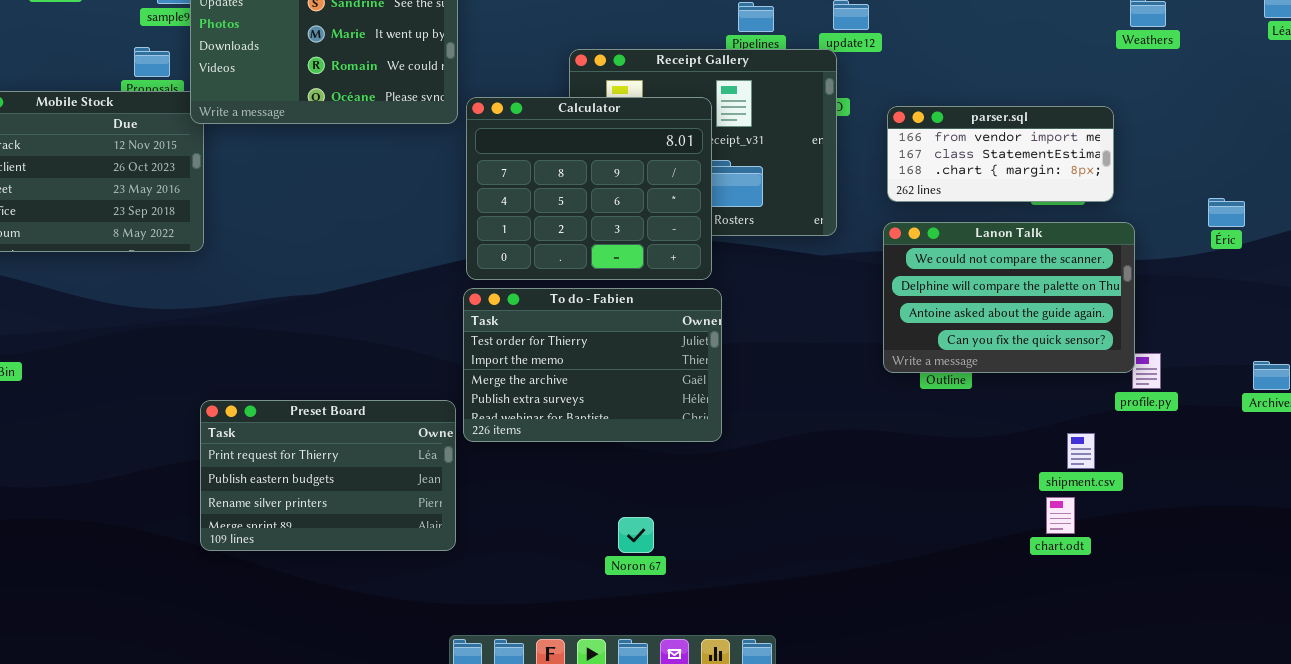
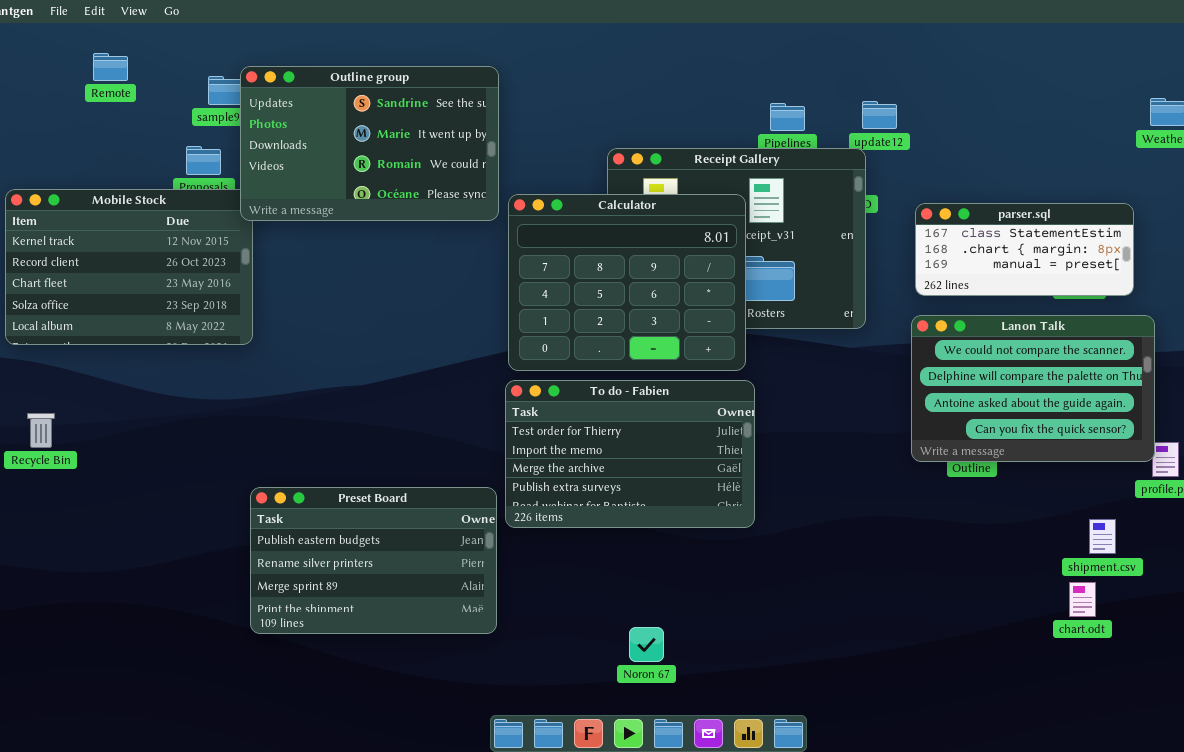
parser.sql: [887,106,1114,202] -> [915,203,1134,296], scrolled down 1 row
Preset Board: [200,400,456,551] -> [250,487,497,634], scrolled down 1 row
Noron 67: [618,517,654,553] -> [629,627,664,662], moved

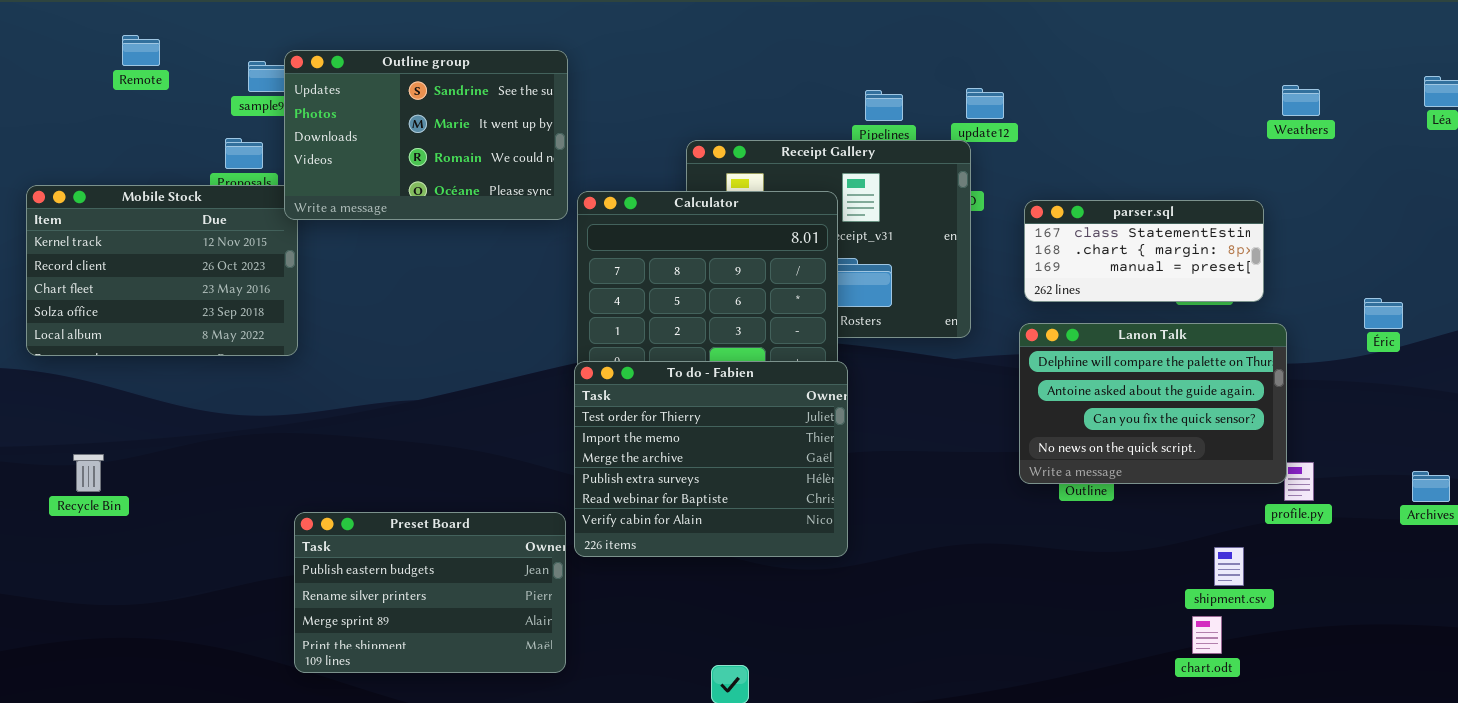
Lanon Talk: [911,315,1155,462] -> [1019,323,1287,484], scrolled down 1 row
To do - Fabien: [505,380,755,528] -> [574,361,848,557], resized
Recycle Bin: [27,413,55,448] -> [73,454,104,492], moved

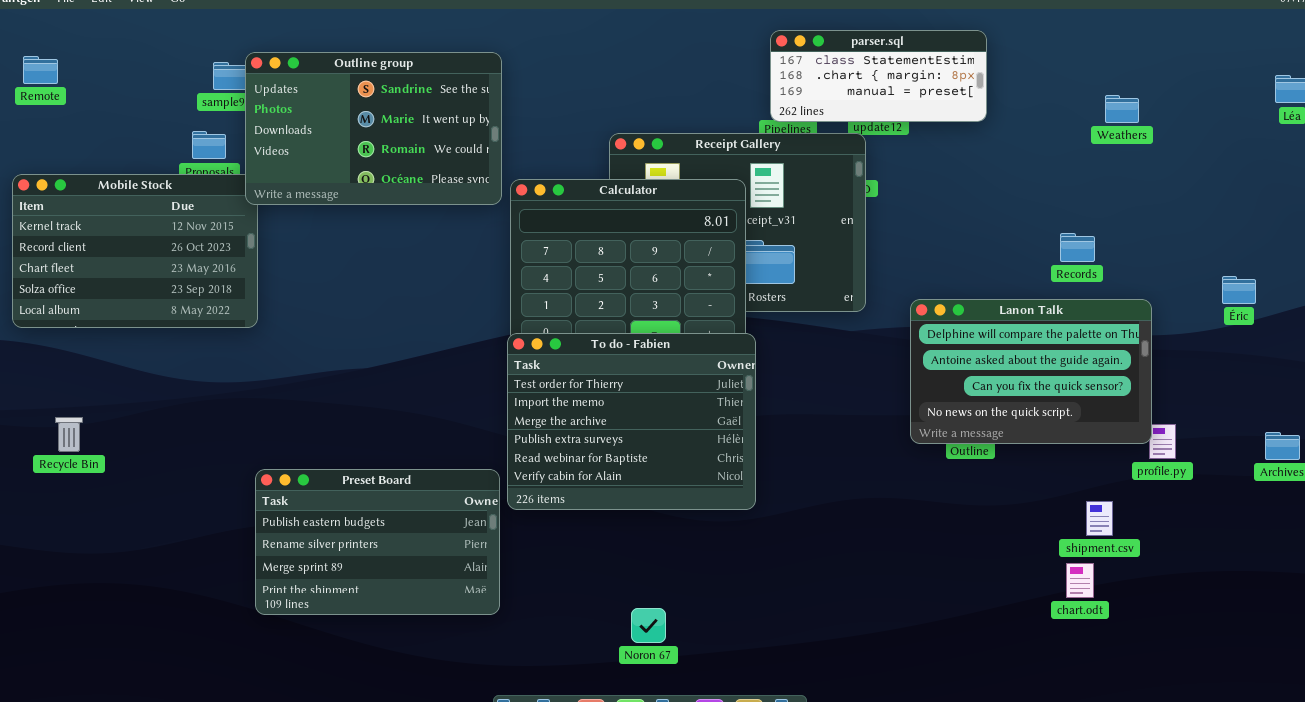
Remote: [122,35,160,66] -> [23,56,58,84], moved
Weathers: [1282,85,1320,116] -> [1105,95,1139,123], moved
parser.sql: [1024,200,1264,302] -> [770,30,987,122], moved

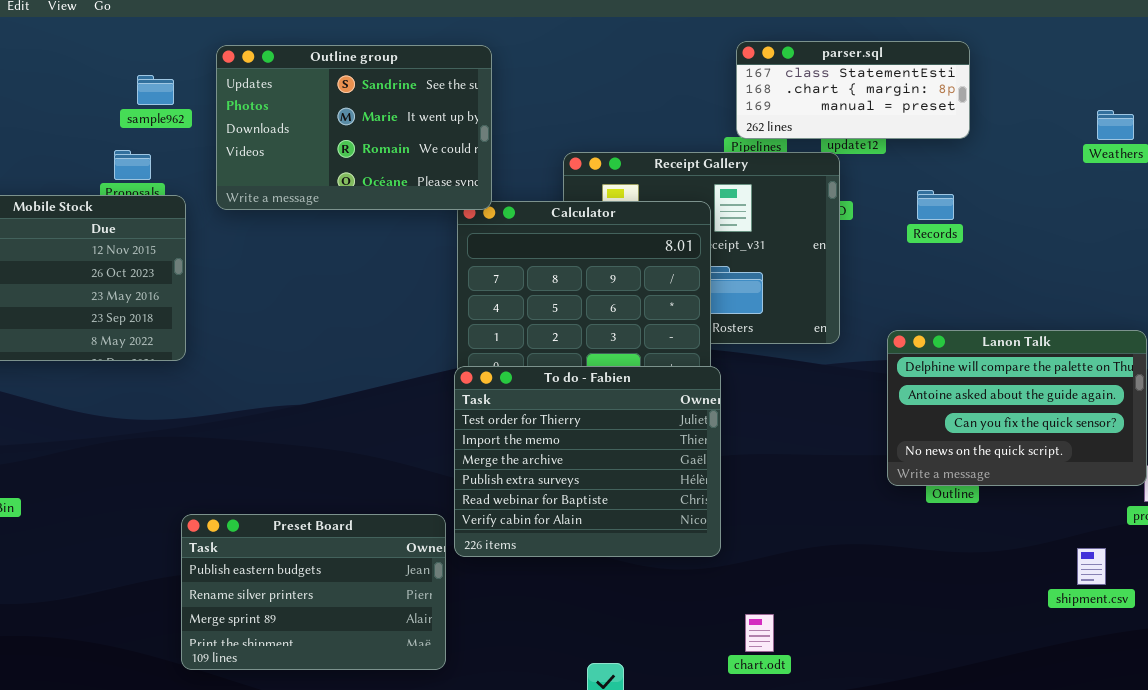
Outline group: [245,52,502,205] -> [216,45,492,210], moved
Records: [1060,233,1095,262] -> [917,190,954,220], moved
chart.odt: [1066,563,1094,598] -> [745,614,774,652], moved

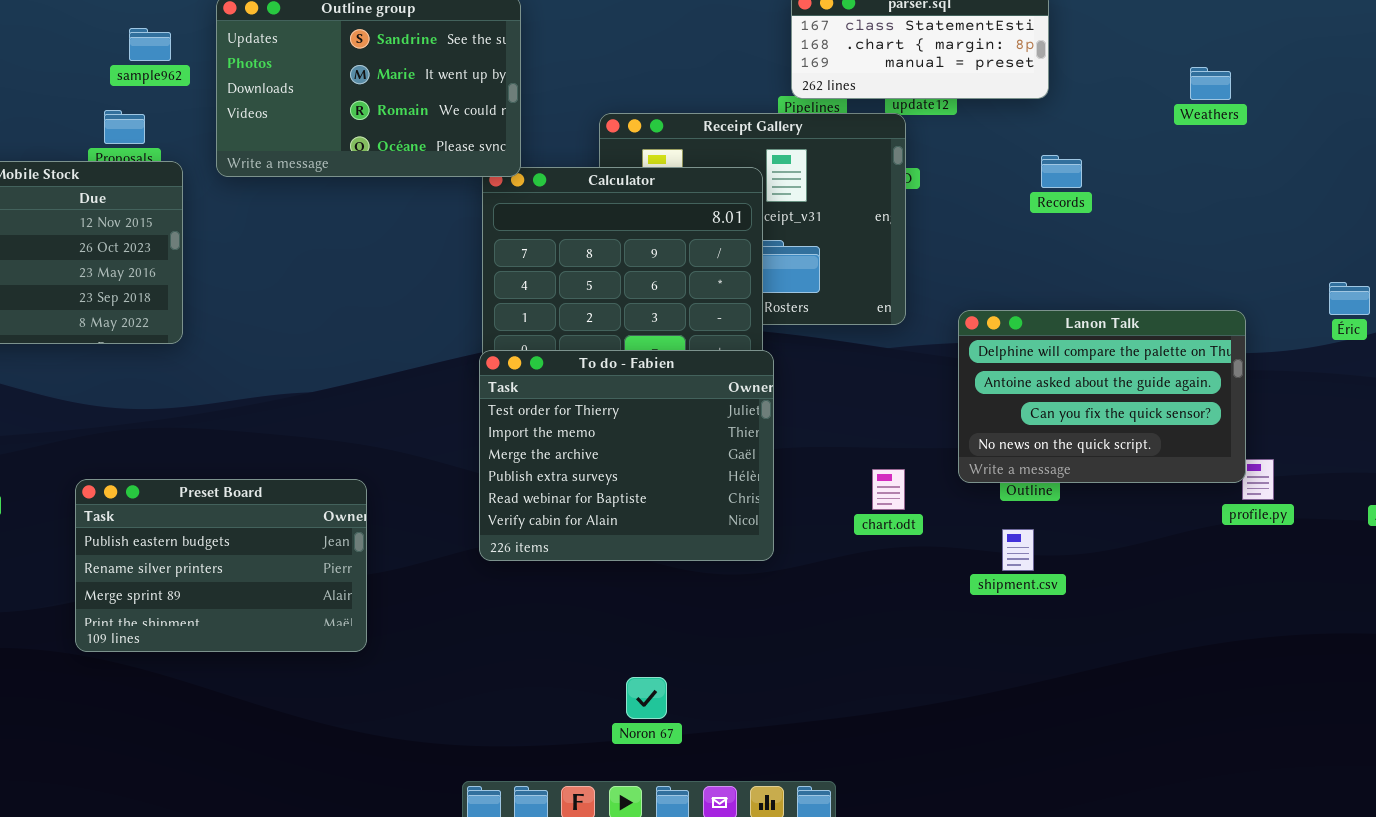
Records: [917,190,954,220] -> [1041,155,1082,188], moved
Preset Board: [181,514,446,670] -> [75,479,367,652], moved
shipment.csv: [1077,548,1106,585] -> [1002,529,1034,571], moved
chart.odt: [745,614,774,652] -> [872,469,905,510], moved

